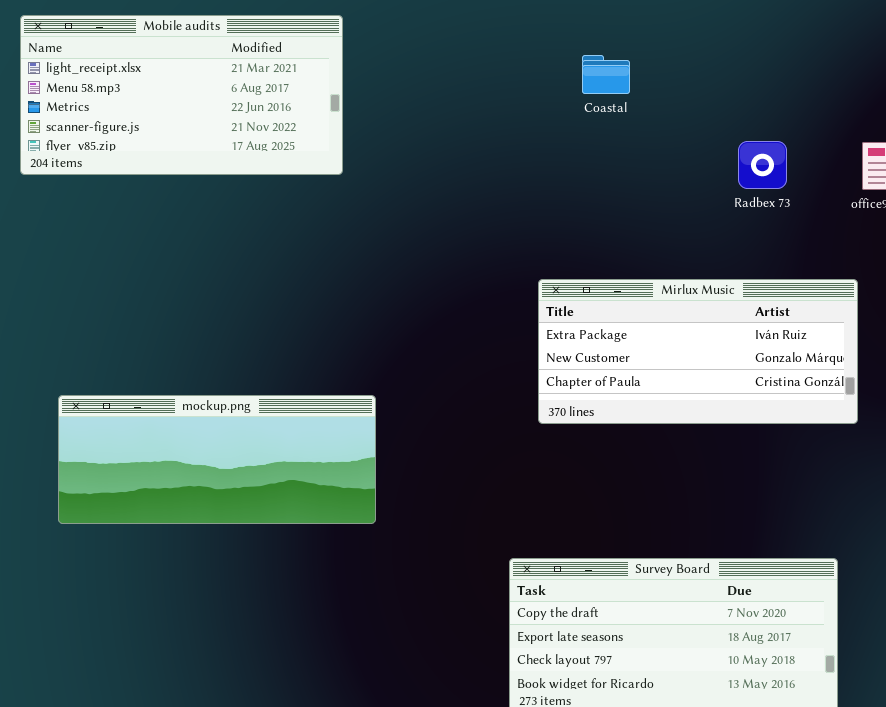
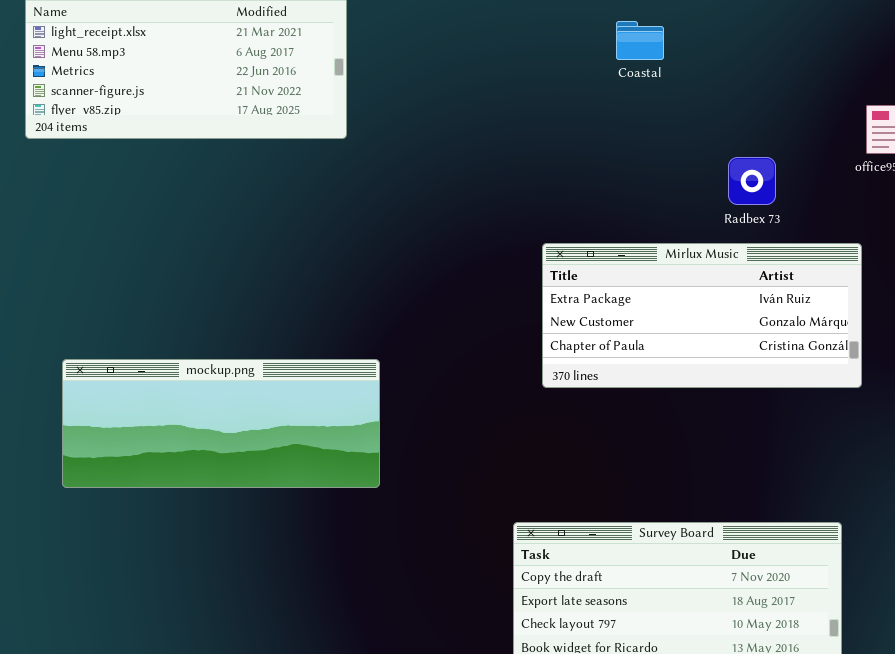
Coastal: [582,55,630,94] -> [616,21,664,60], moved
Radbex 73: [738,141,787,189] -> [728,157,776,205], moved

